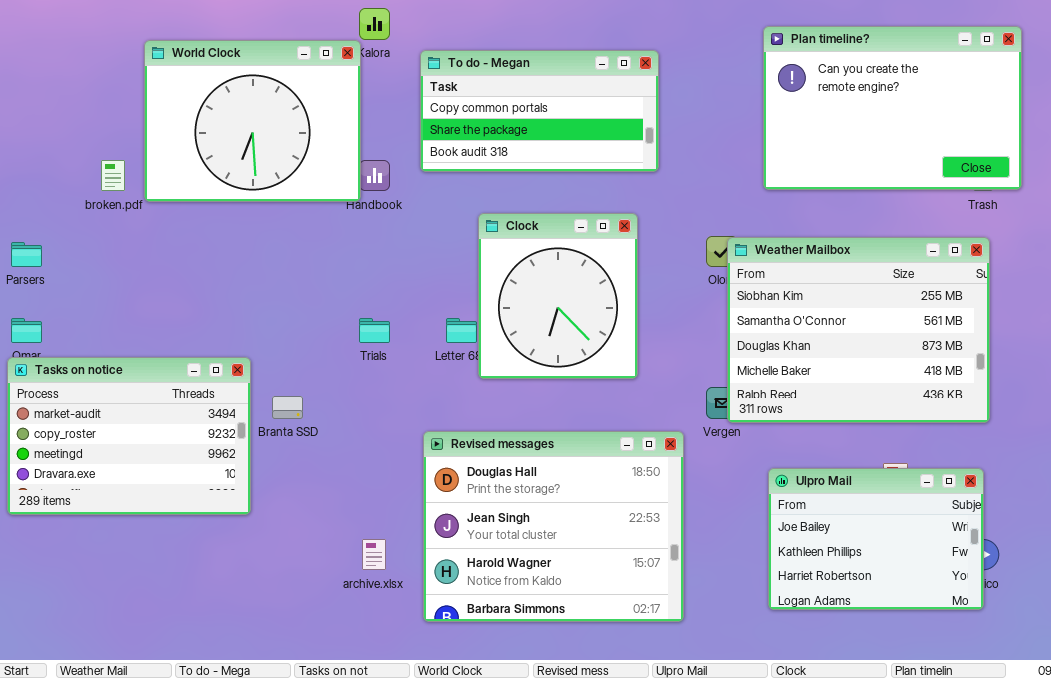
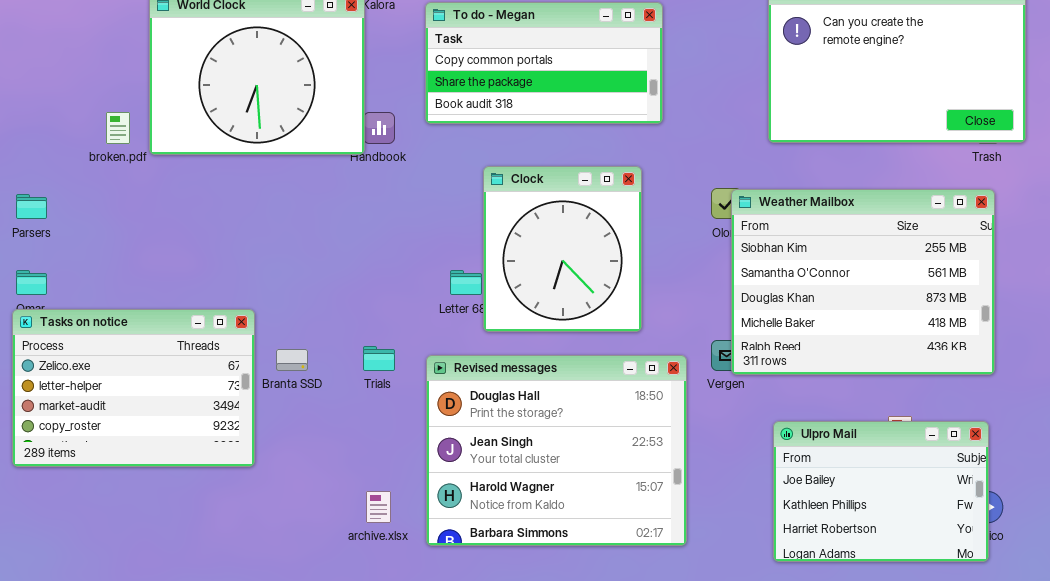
Trials: [359,318,390,343] -> [363,346,395,371], moved
Tasks on notice: [7,357,251,515] -> [12,309,255,467], scrolled up 2 rows
Revised messages: [423,431,684,622] -> [426,355,687,546], moved

